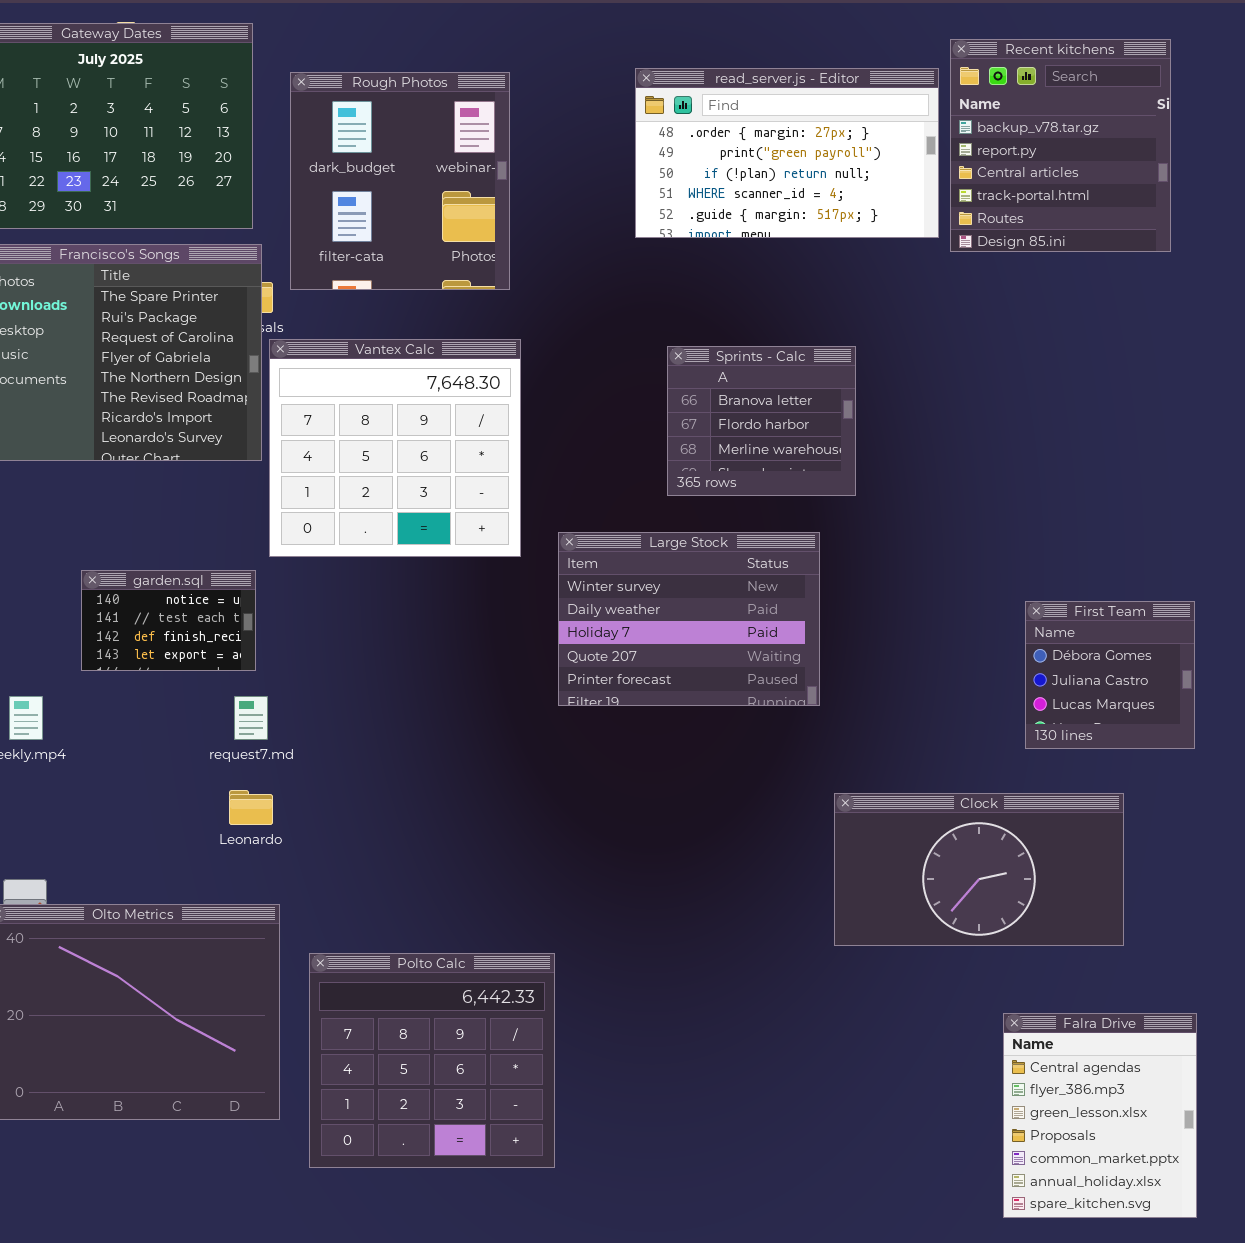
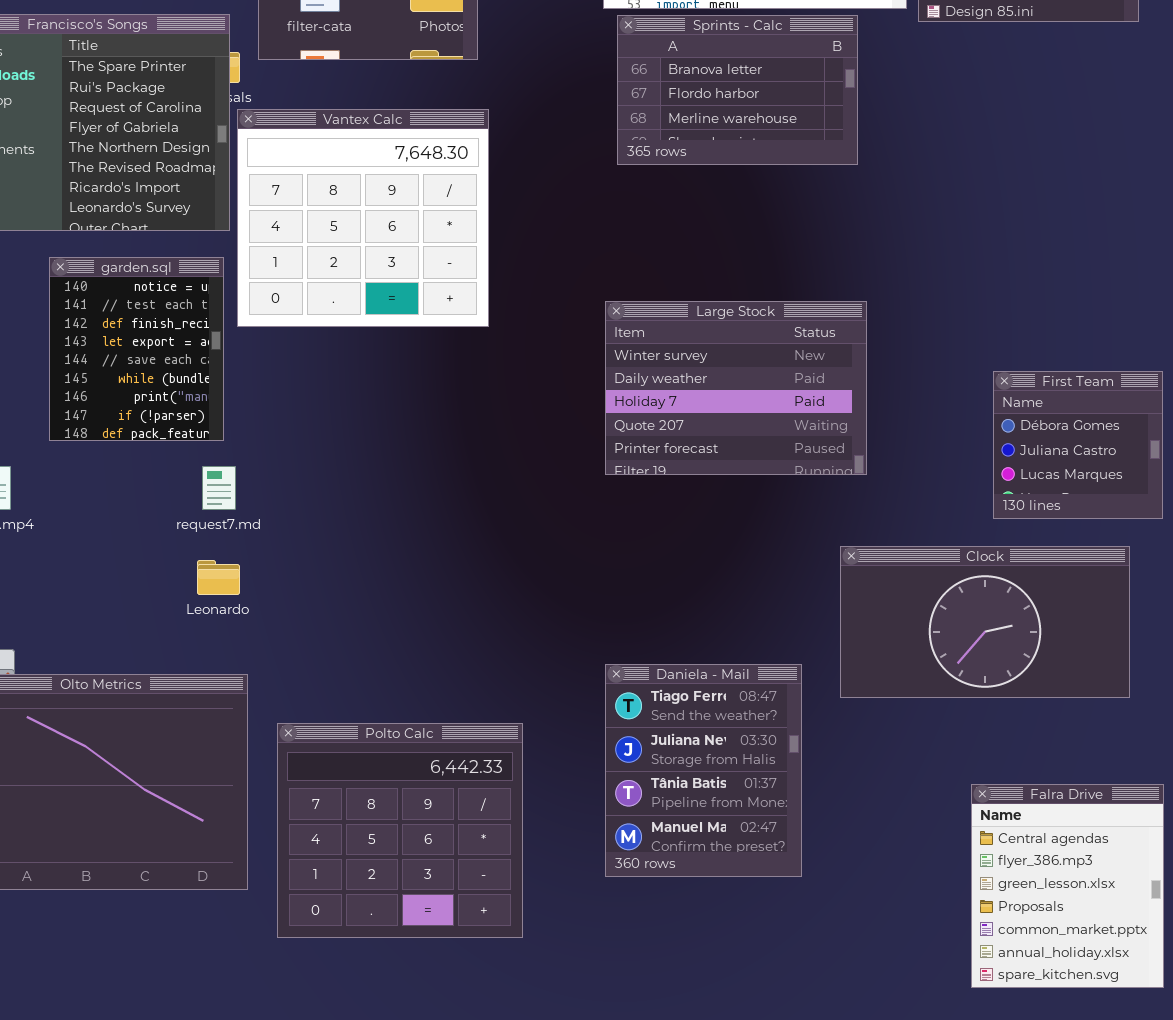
Sprints - Calc: [667,346,856,496] -> [617,15,858,165], moved, resized
Large Stock: [558,532,820,706] -> [605,301,867,475], moved
garden.sql: [81,570,256,671] -> [49,257,224,441], resized
Clock: [834,793,1124,946] -> [840,546,1130,698], moved
Daniela - Mail: none -> [605,664,802,877], opened

